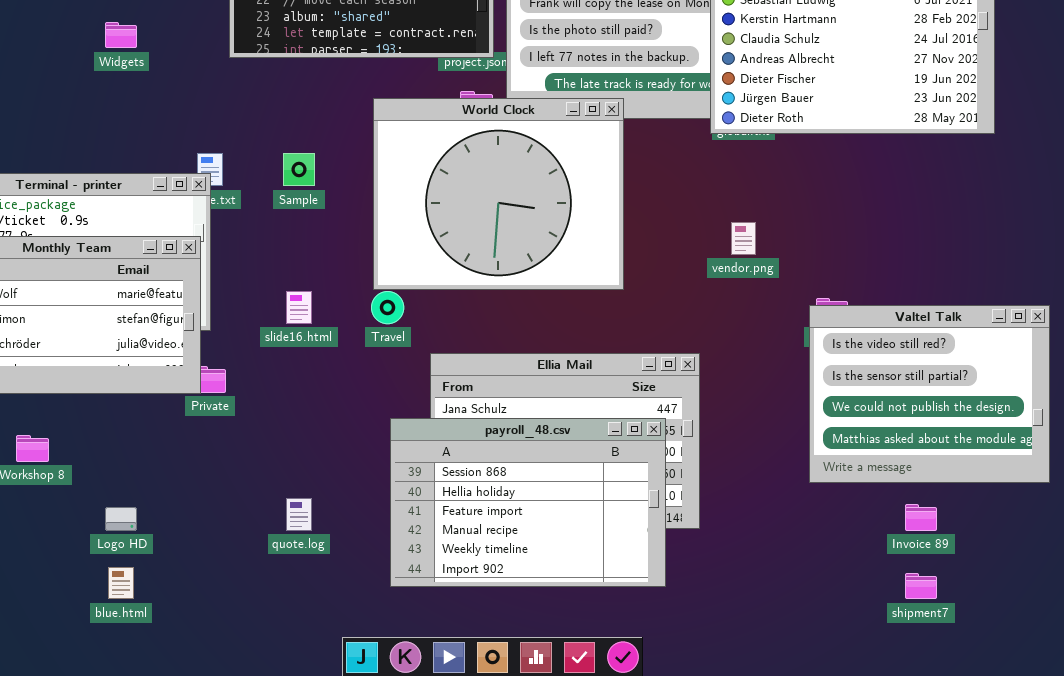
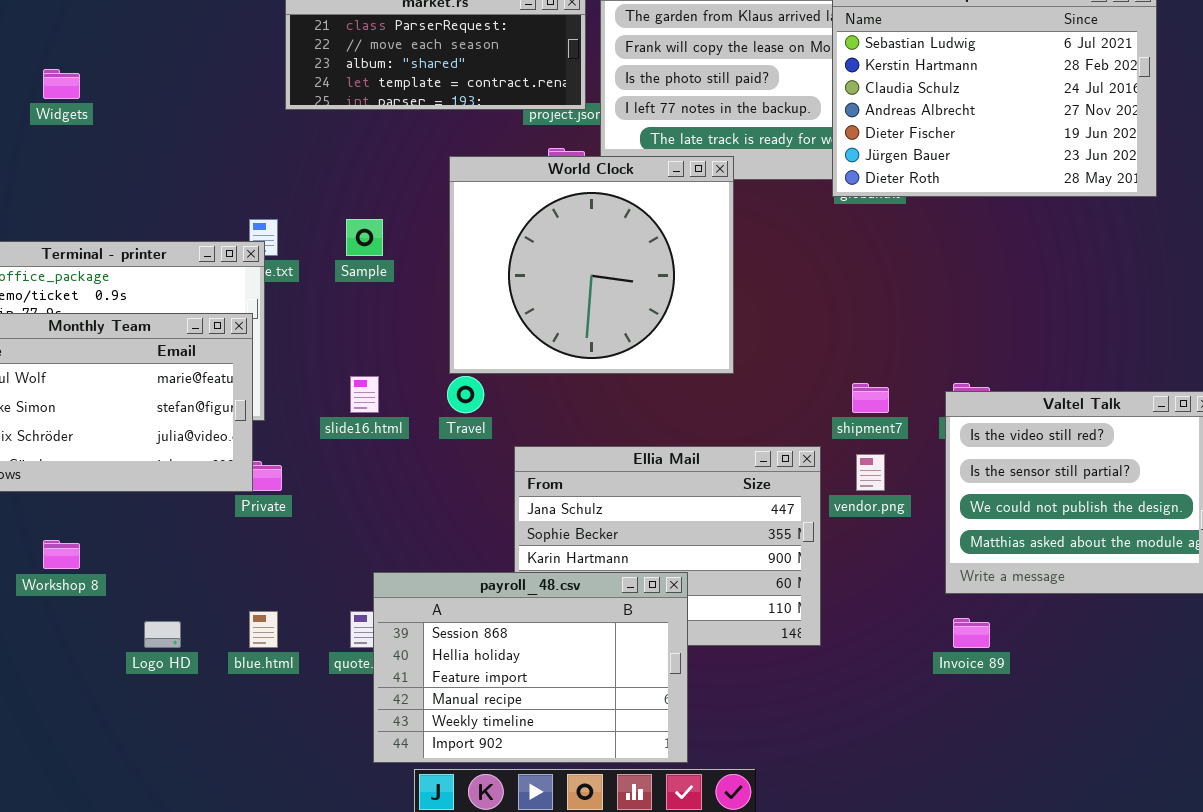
Widgets: [105,22,137,48] -> [43,69,80,99], moved
vendor.png: [731,222,756,255] -> [856,454,885,491], moved
payroll_48.csv: [390,418,666,587] -> [373,572,688,763], moved
Invoice 89: [905,504,937,531] -> [953,618,990,648], moved
blue.html: [108,567,134,599] -> [249,611,278,648], moved
shipment7: [905,573,937,599] -> [852,383,889,413], moved

